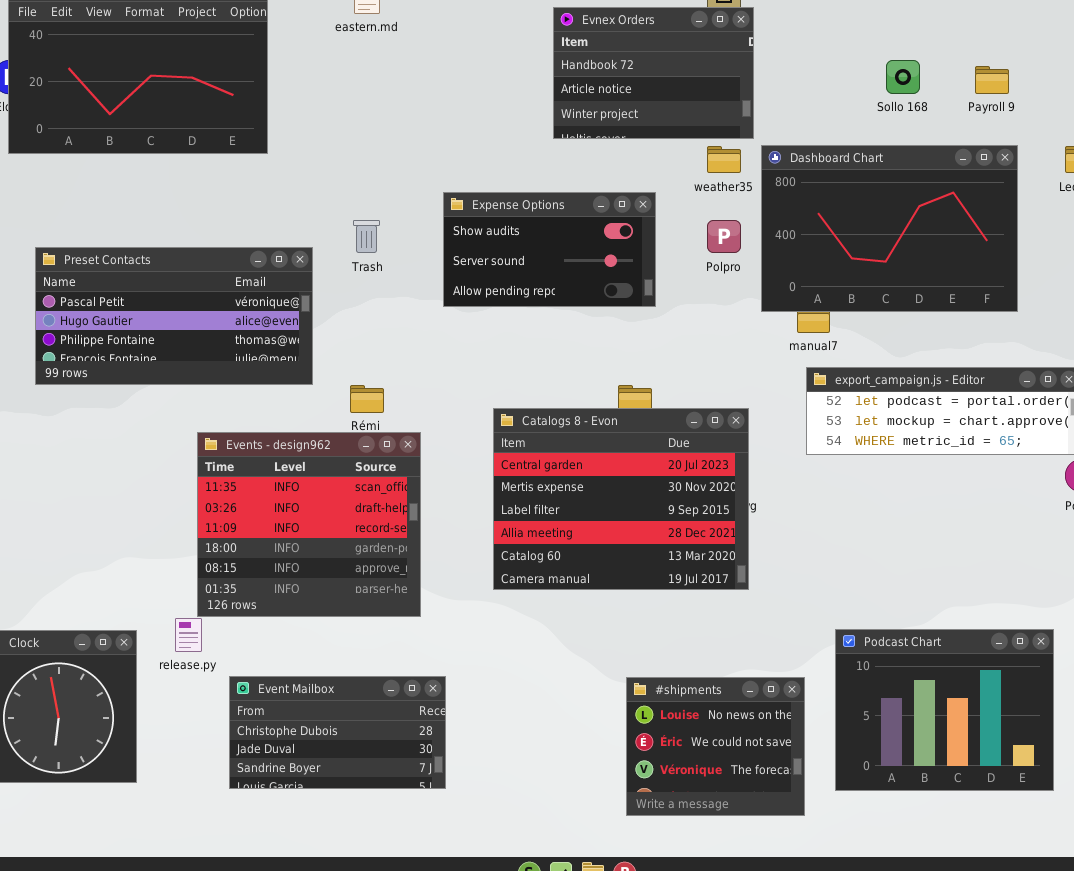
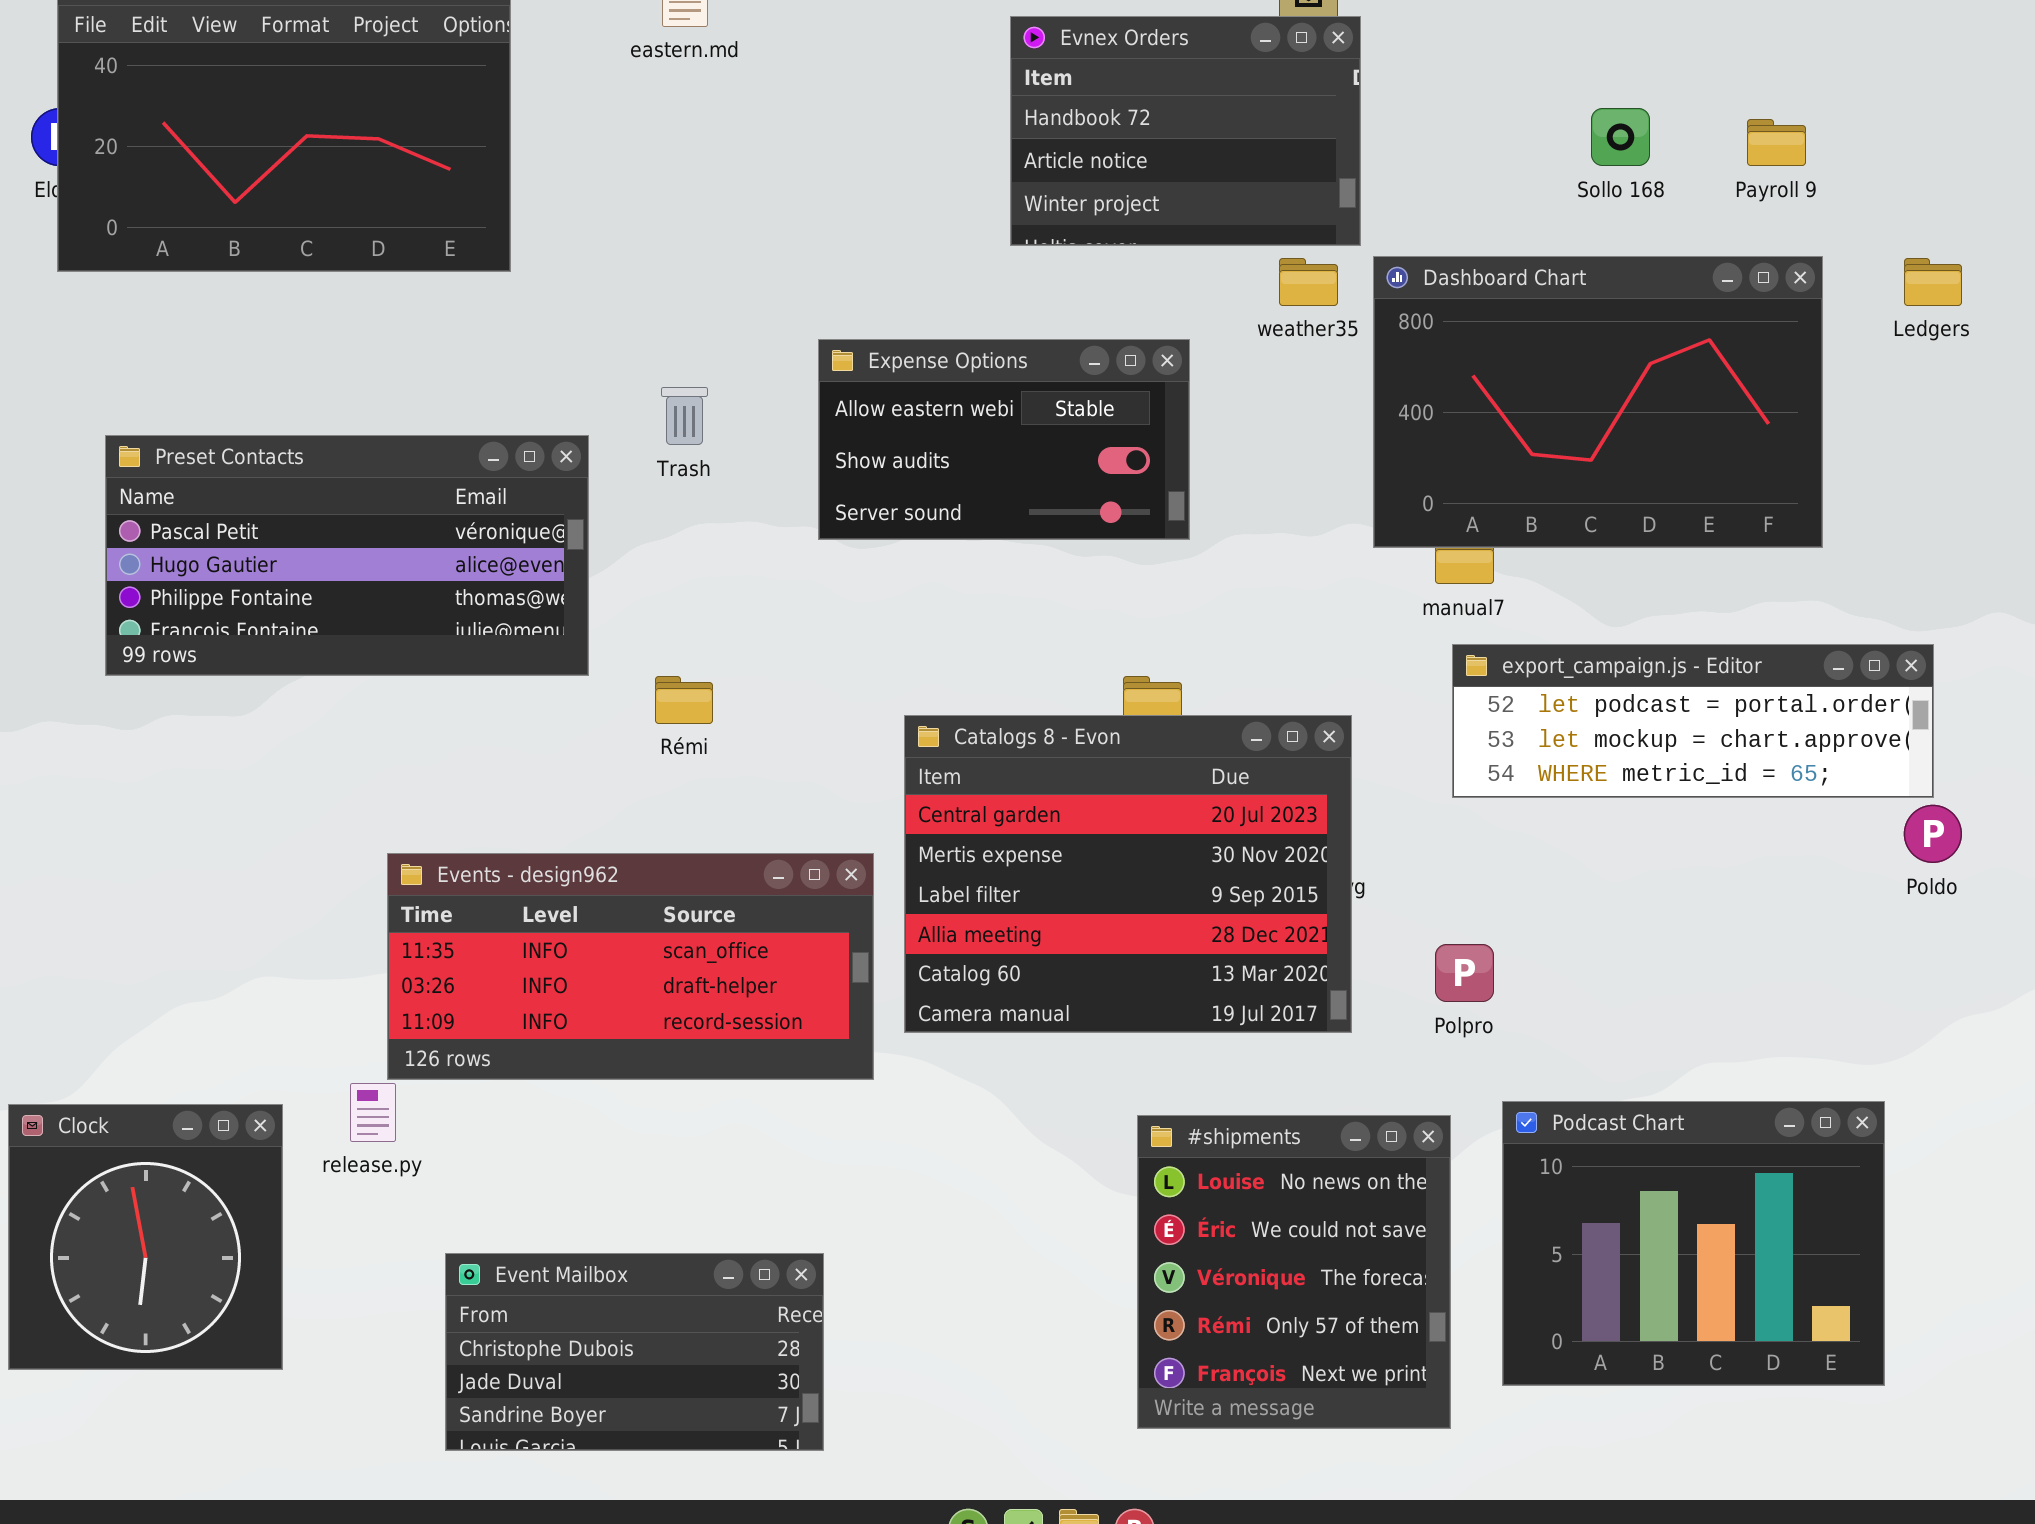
Expense Options: [443,192,656,307] -> [818,339,1190,540], scrolled up 1 row
Polpro: [707,220,741,253] -> [1435,944,1494,1002], moved
Events - design962: [197,432,421,617] -> [387,853,874,1080], resized
Event Mailbox: [229,676,446,789] -> [445,1253,824,1451], moved
#shipments: [626,677,805,816] -> [1137,1115,1451,1429], resized

